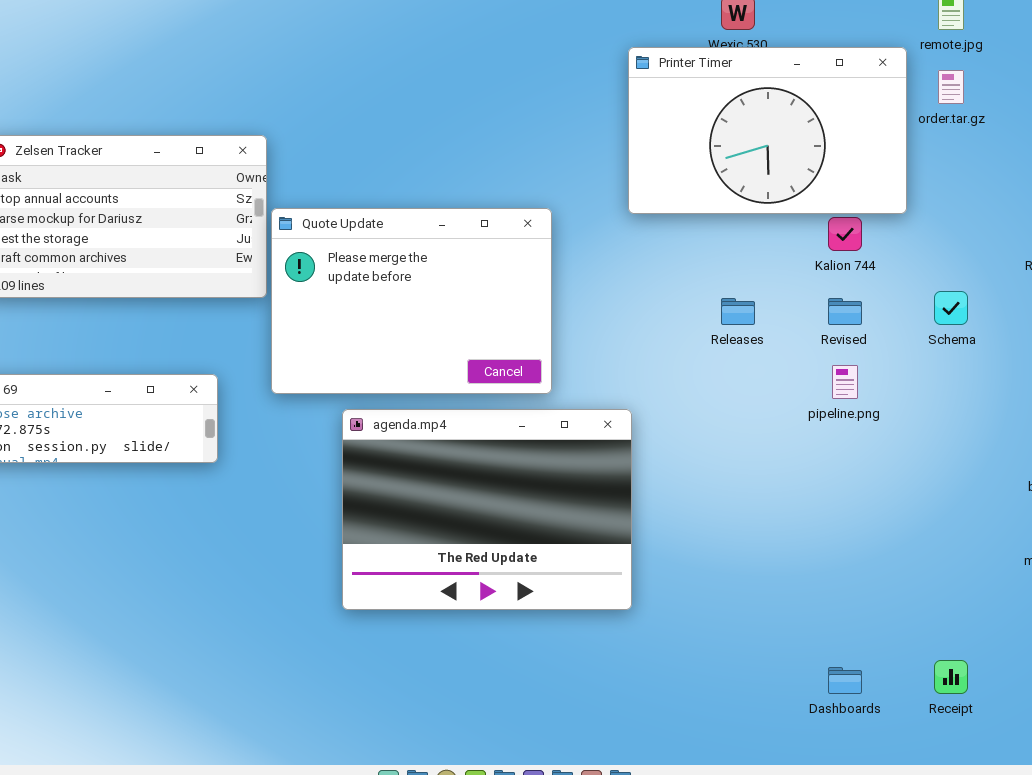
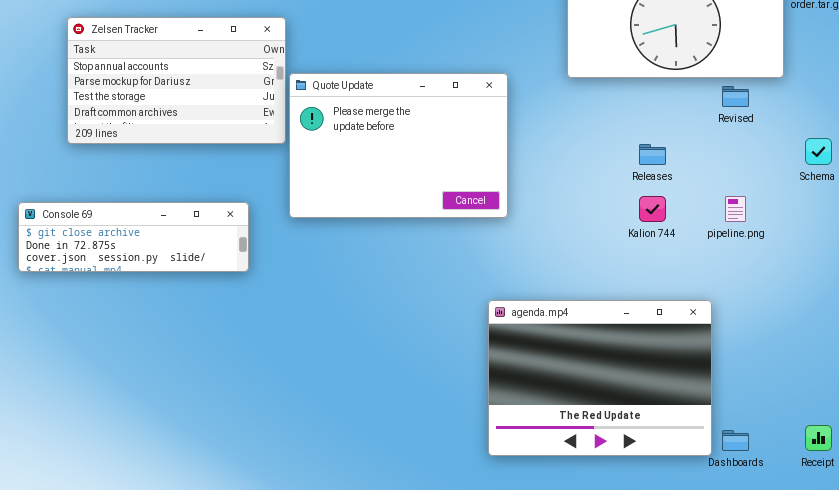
Kalion 744: [828,217,862,251] -> [639,196,666,222], moved
Revised: [828,298,862,325] -> [722,86,749,107], moved
agenda.mp4: [342,409,632,610] -> [488,300,712,456], moved

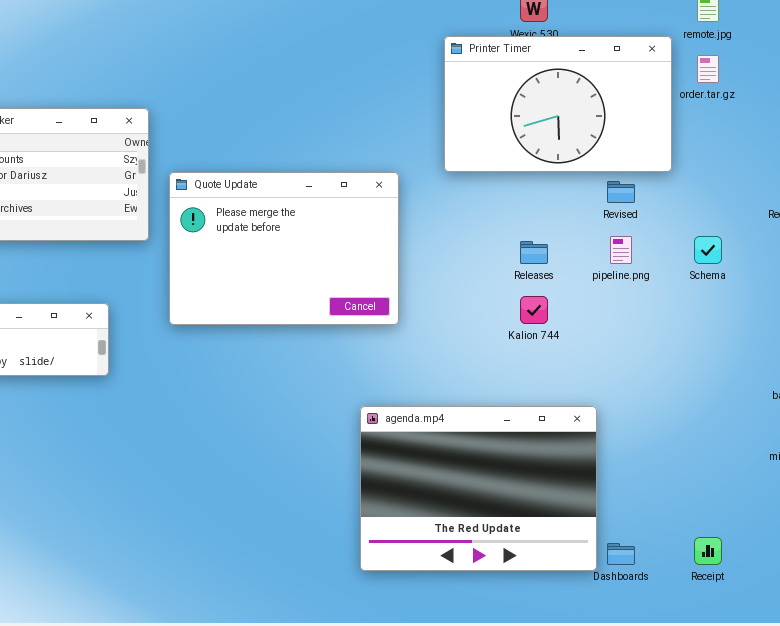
Quote Update: [289,73,508,218] -> [169,172,399,325], moved
pipeline.png: [725,196,746,222] -> [610,236,632,264], moved

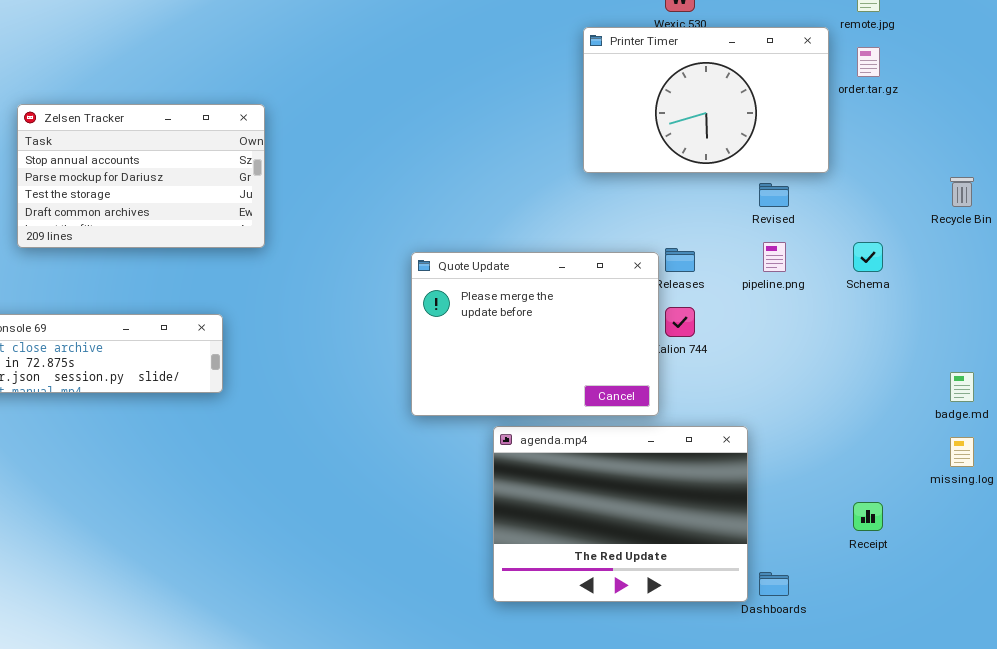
Quote Update: [169,172,399,325] -> [411,252,659,416], moved
Receipt: [694,537,722,565] -> [853,502,883,531], moved

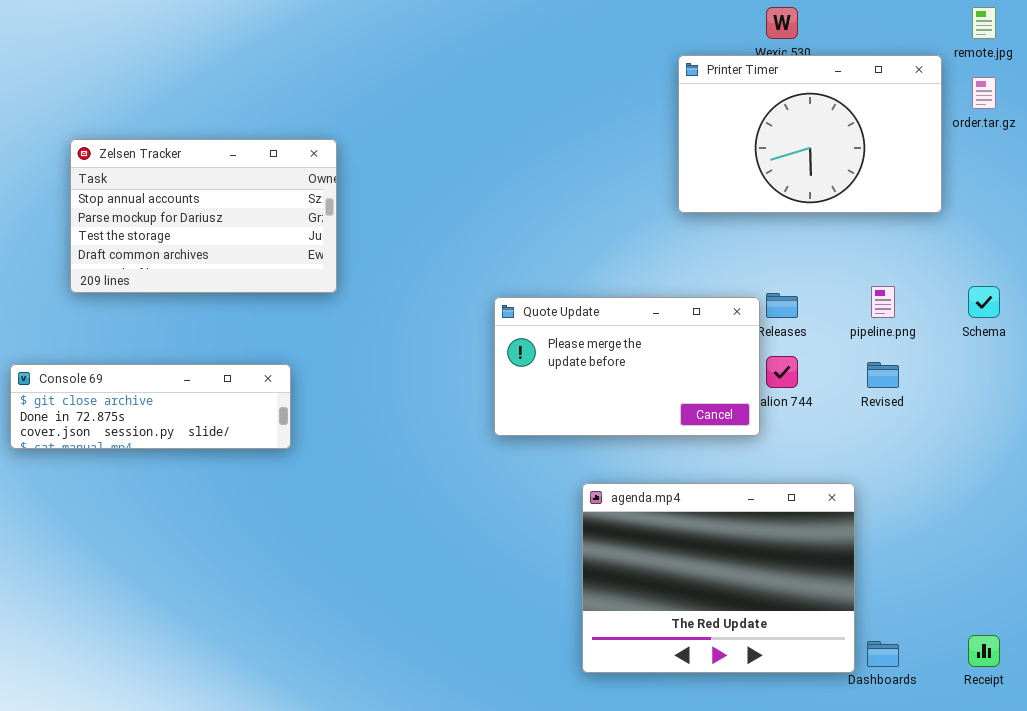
Revised: [759,183,789,207] -> [867,362,899,388], moved
Quote Update: [411,252,659,416] -> [494,297,760,436], resized
Receipt: [853,502,883,531] -> [968,635,1000,667], moved

